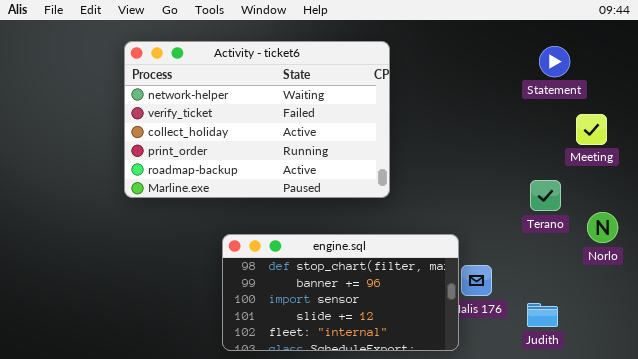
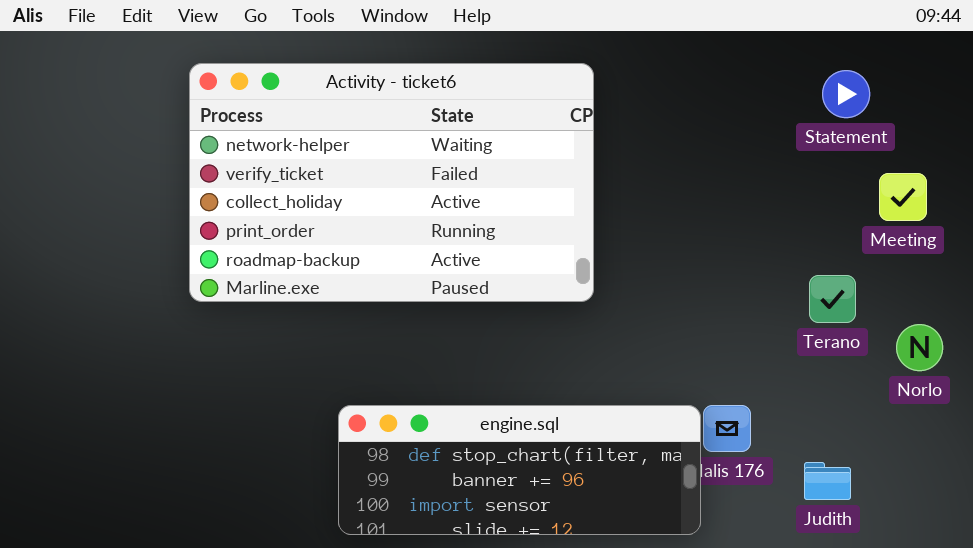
engine.sql: [222,234,459,351] -> [338,405,701,535], resized

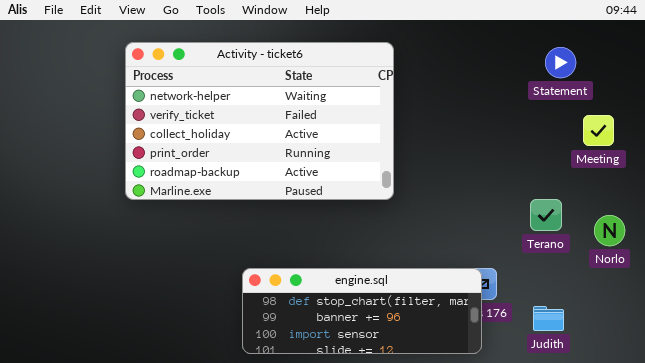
Terano: [809,275,856,323] -> [530,199,562,231], moved
engine.sql: [338,405,701,535] -> [242,268,482,354], moved

